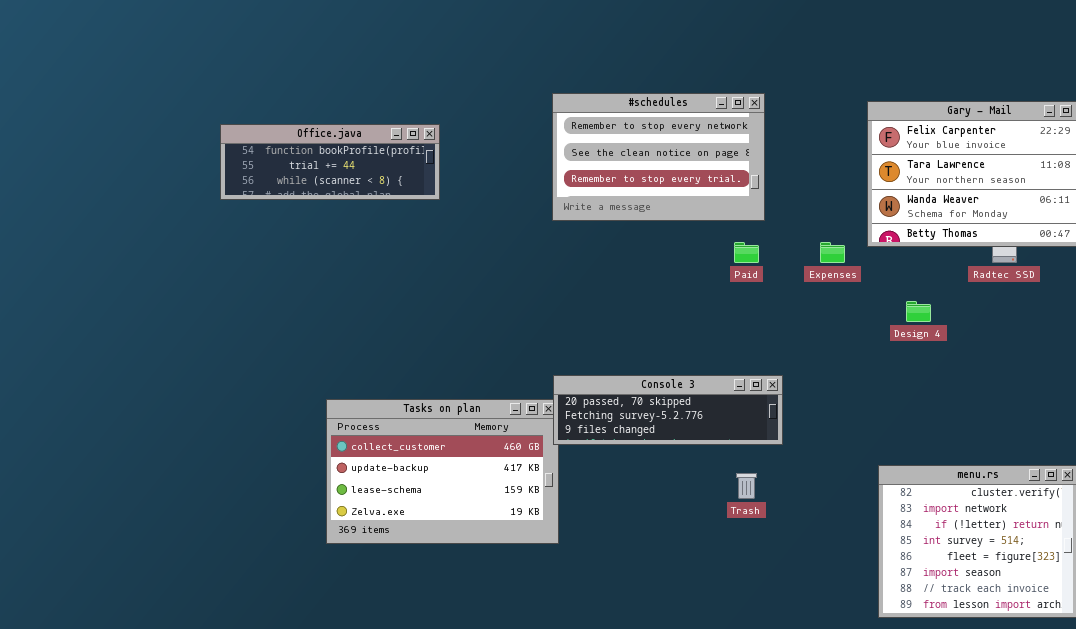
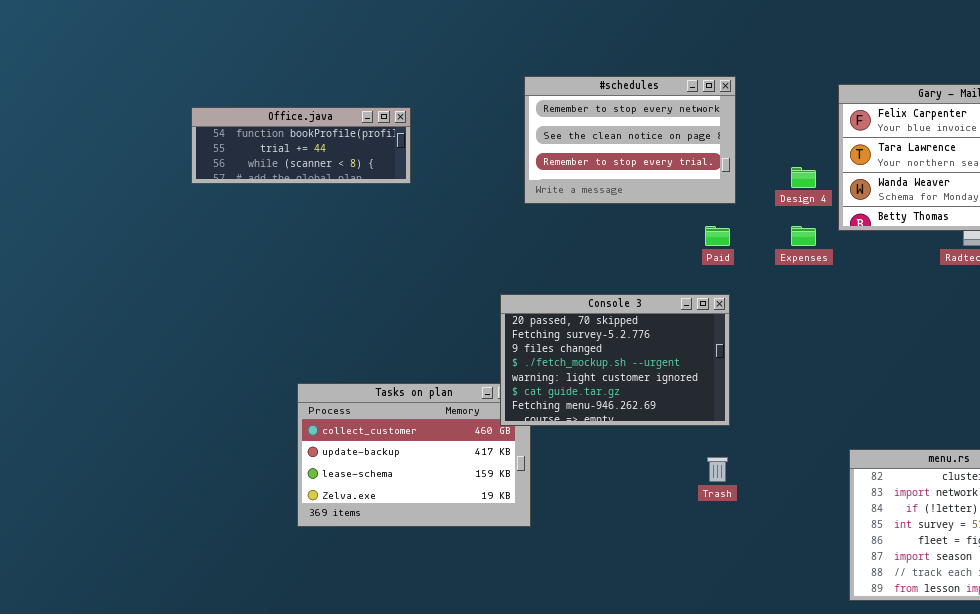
Design 4: [906,301,931,322] -> [791,167,816,188], moved
Console 3: [553,375,783,445] -> [500,294,730,426], moved, resized

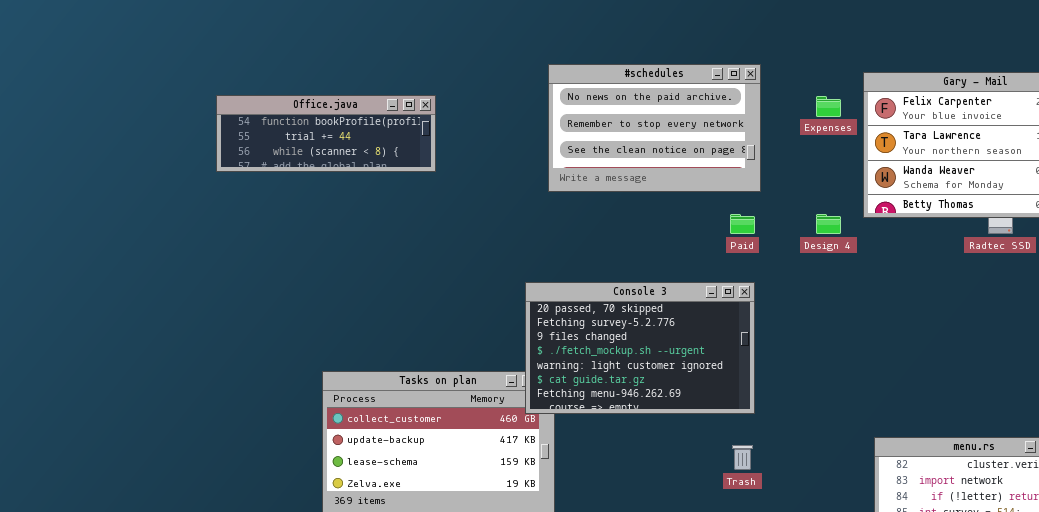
#schedules: [524,76,736,204] -> [548,64,761,192], scrolled up 1 row
Design 4: [791,167,816,188] -> [816,214,841,234], moved
Expenses: [791,226,816,246] -> [816,96,841,117], moved

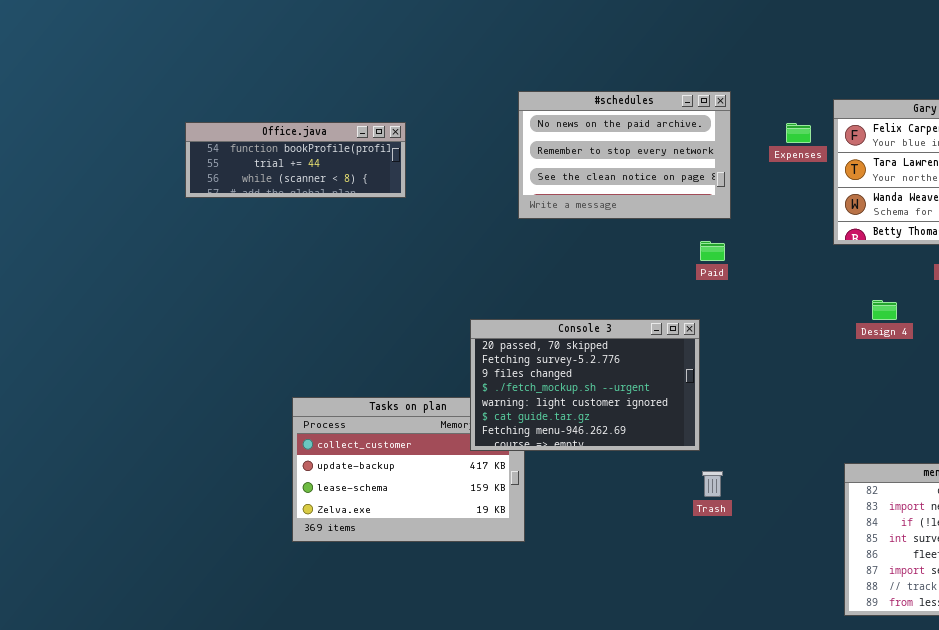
Design 4: [816,214,841,234] -> [872,300,897,320], moved
Console 3: [525,282,755,414] -> [470,319,700,451], moved

